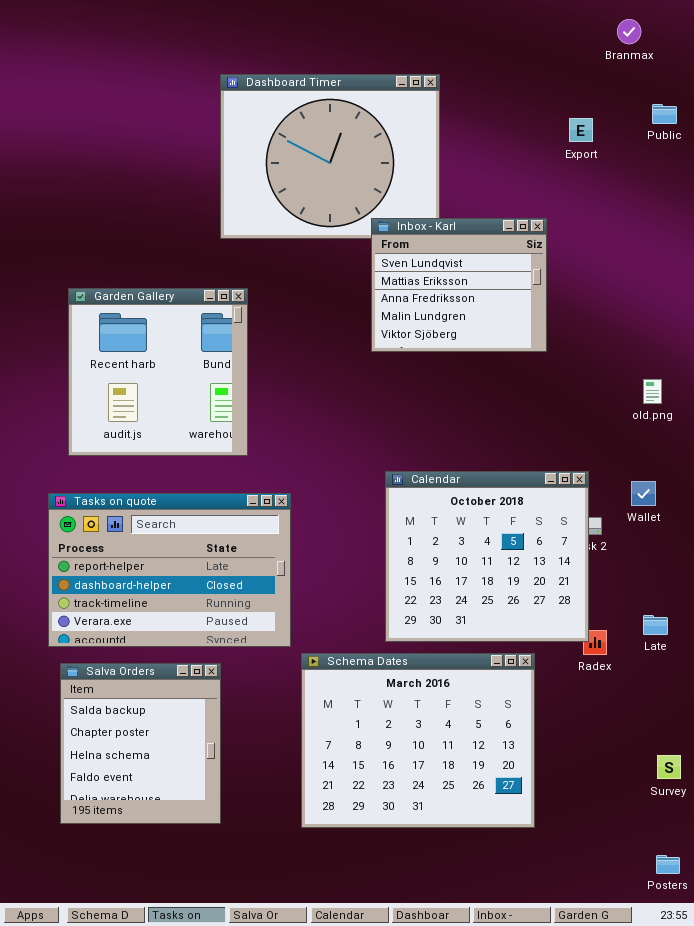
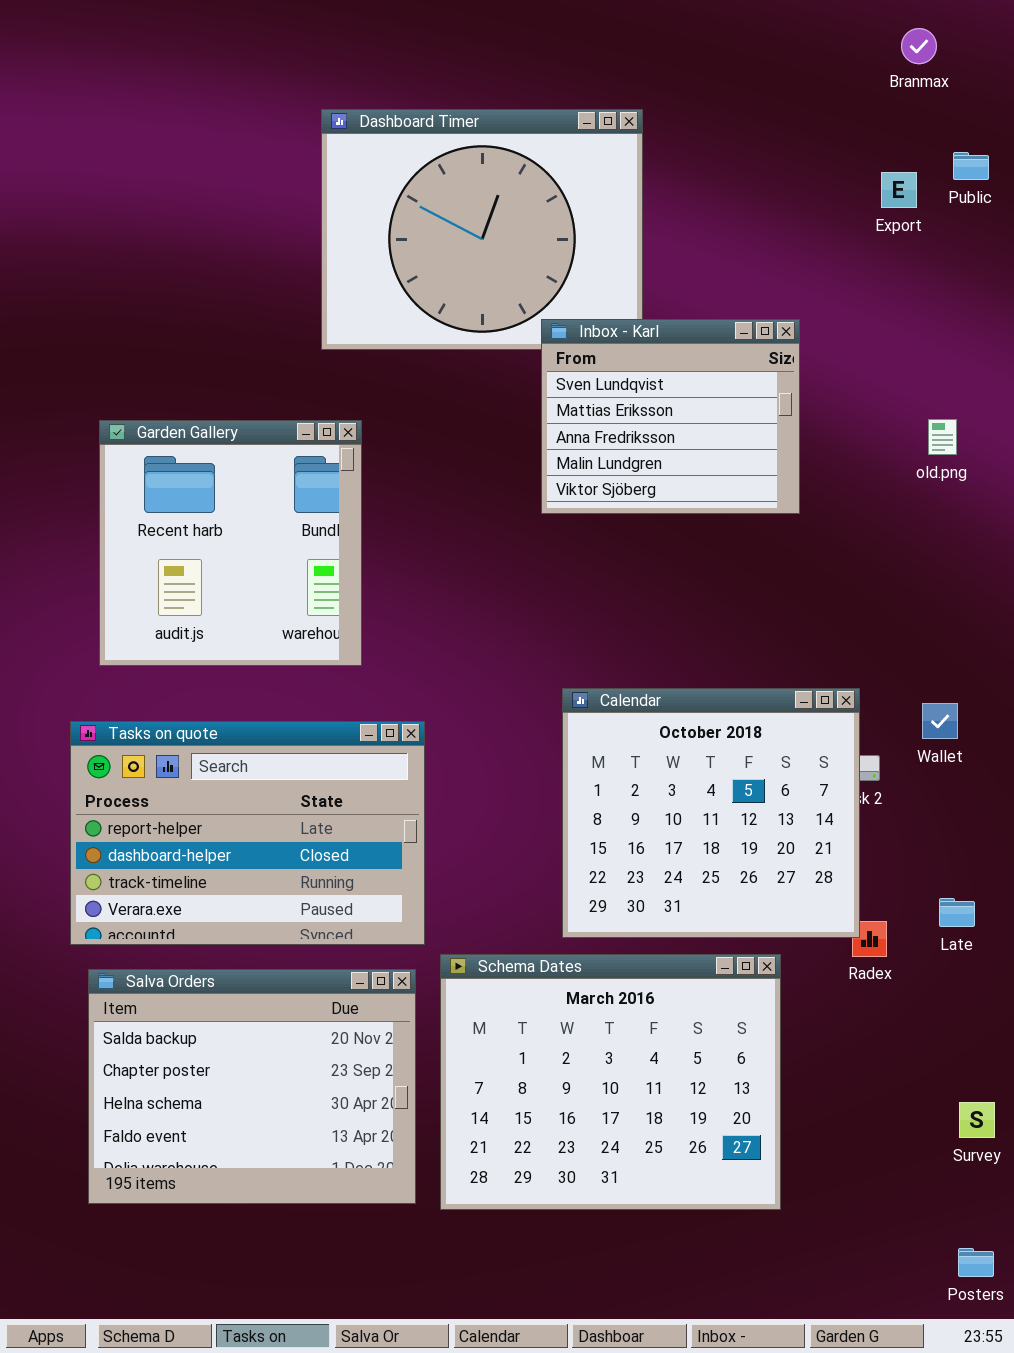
Export: [569,118,593,142] -> [881,172,917,208], moved
old.png: [643,379,662,404] -> [928,419,957,455], moved
Salva Orders: [60,663,221,824] -> [88,969,416,1204], resized

